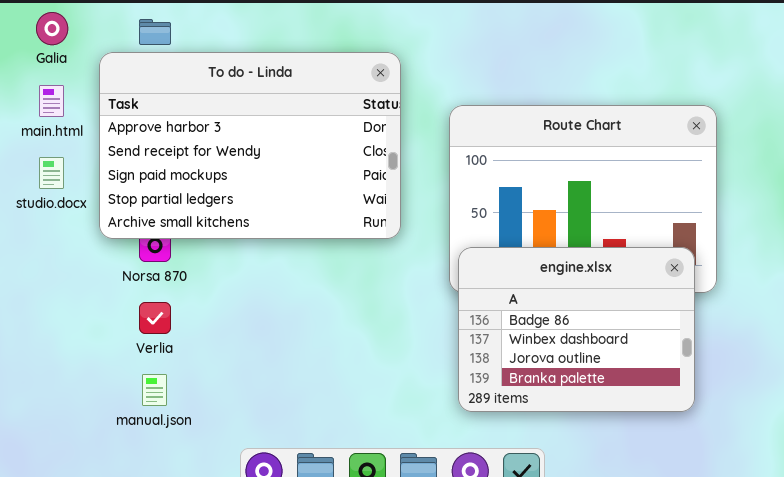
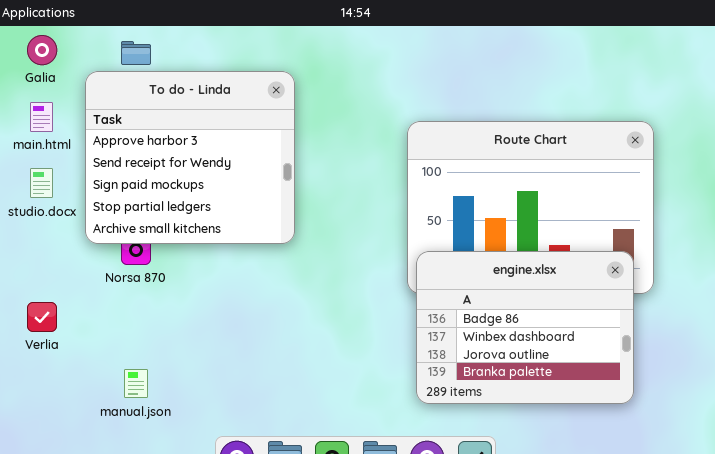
To do - Linda: [99,52,401,239] -> [85,71,295,244], resized
Verlia: [139,302,171,334] -> [27,302,57,332], moved

